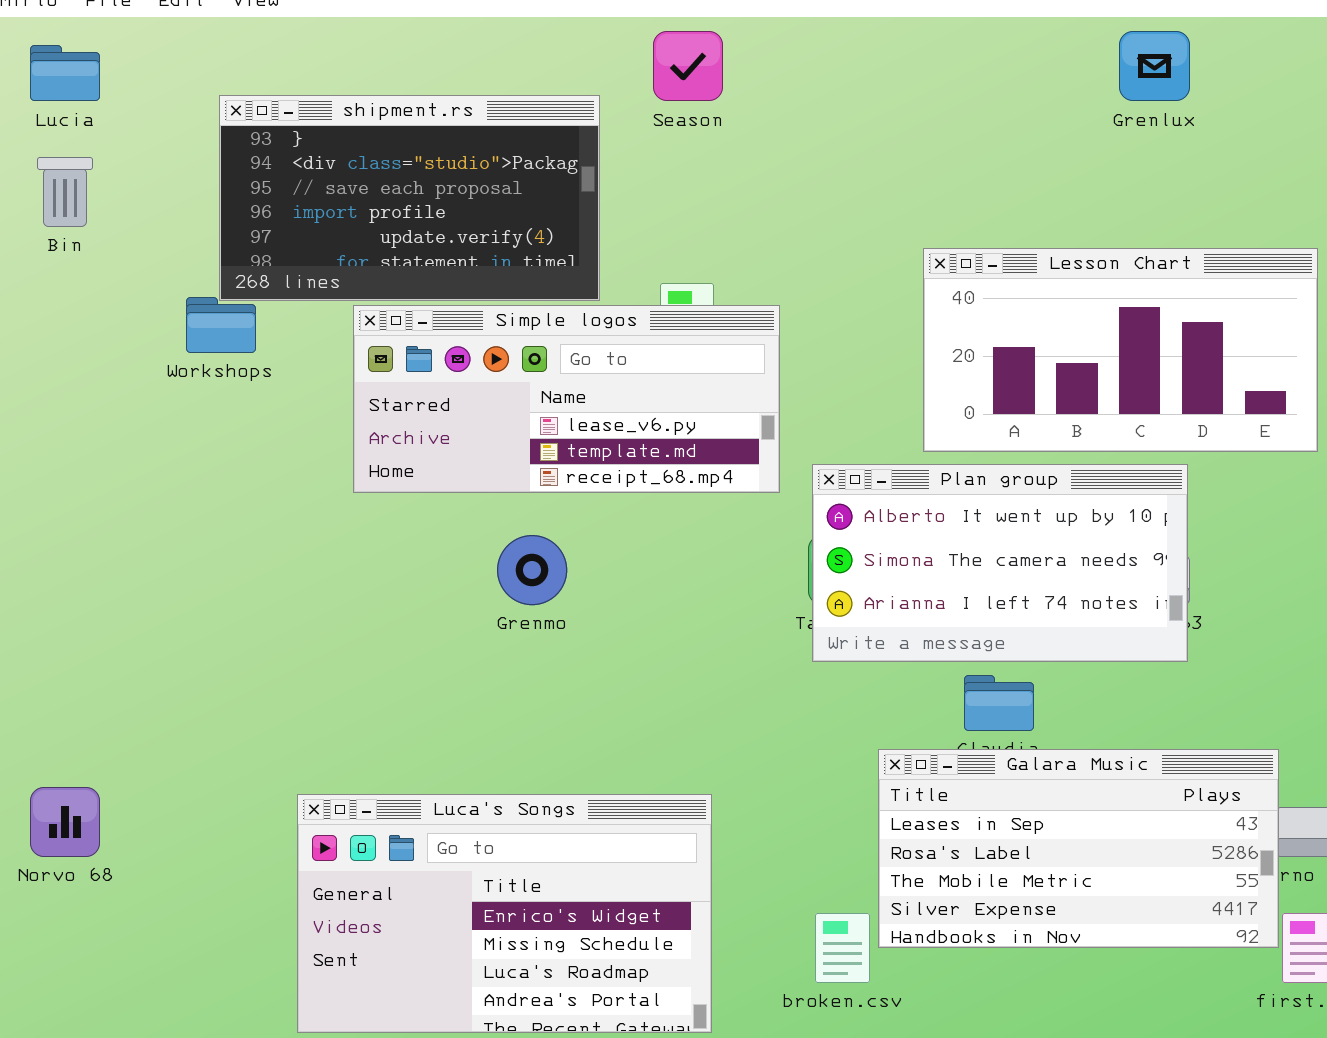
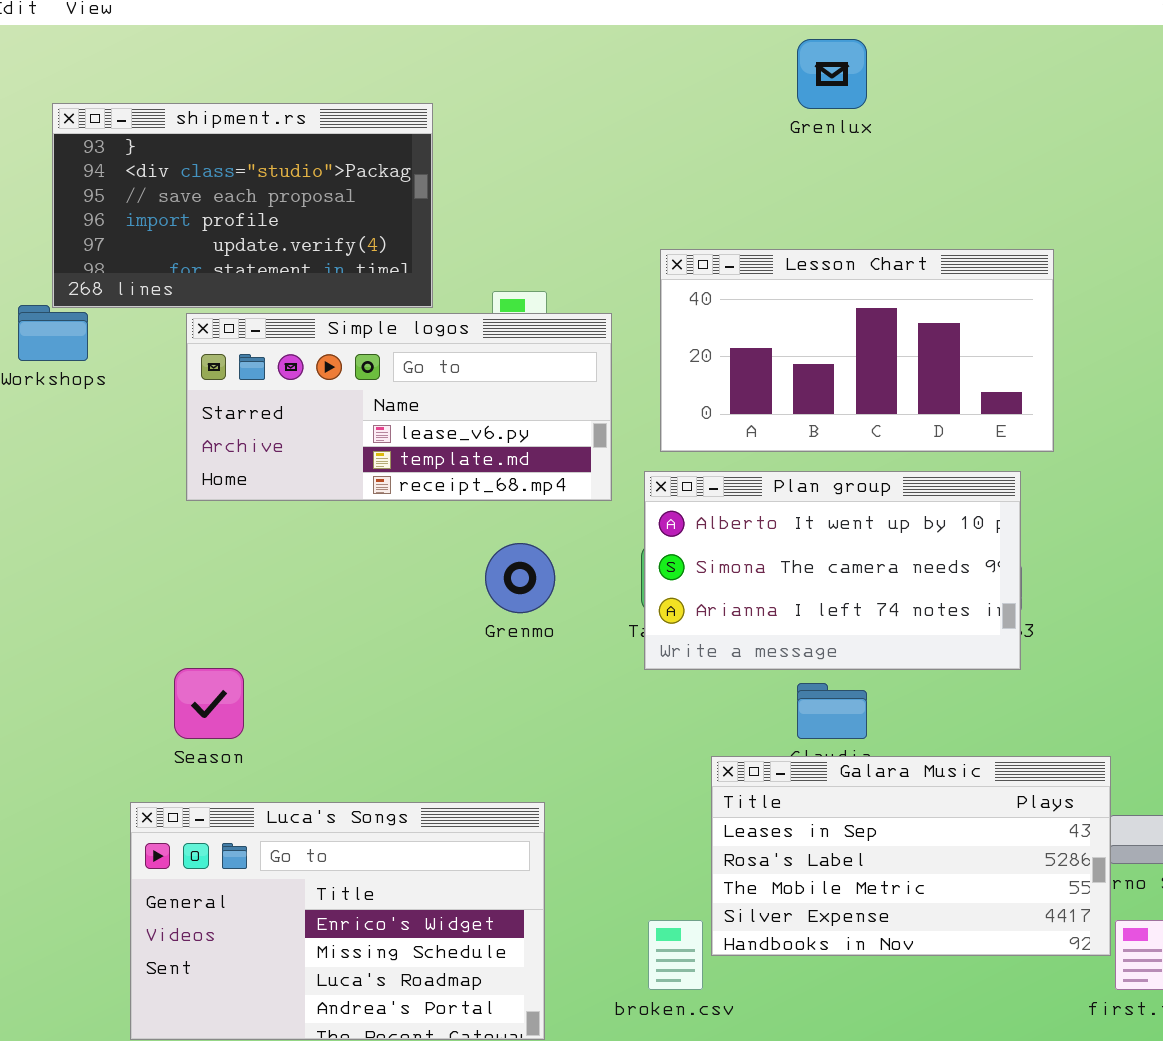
Season: [653,31,723,101] -> [174,668,244,739], moved
Grenlux: [1119,31,1190,101] -> [797,39,867,109], moved
Lesson Chart: [923,248,1318,452] -> [660,249,1054,452], moved
Grenmo: [497,535,567,605] -> [485,543,555,613], moved

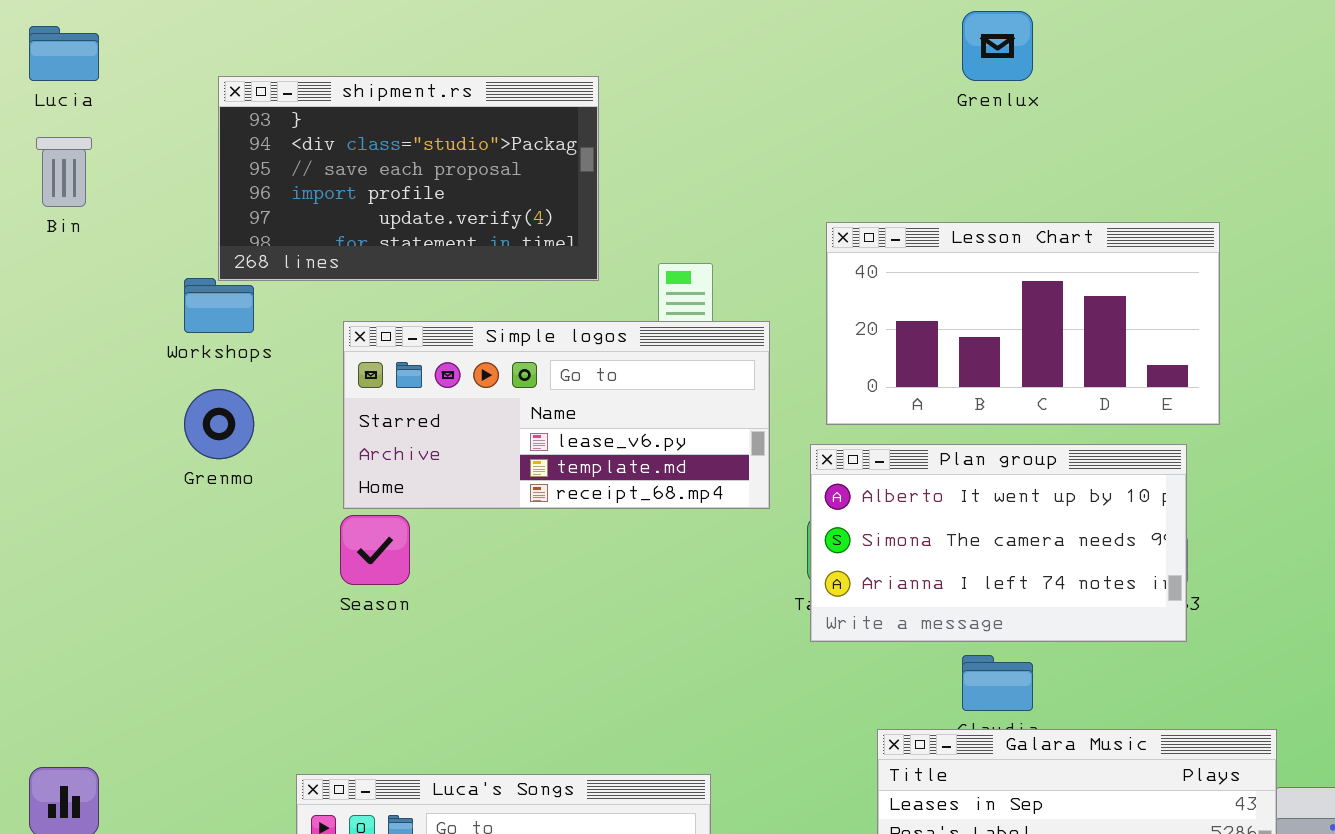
Simple logos: [186,313,612,501] -> [343,321,770,509], moved
Grenmo: [485,543,555,613] -> [184,389,254,459], moved
Season: [174,668,244,739] -> [340,515,410,585], moved

